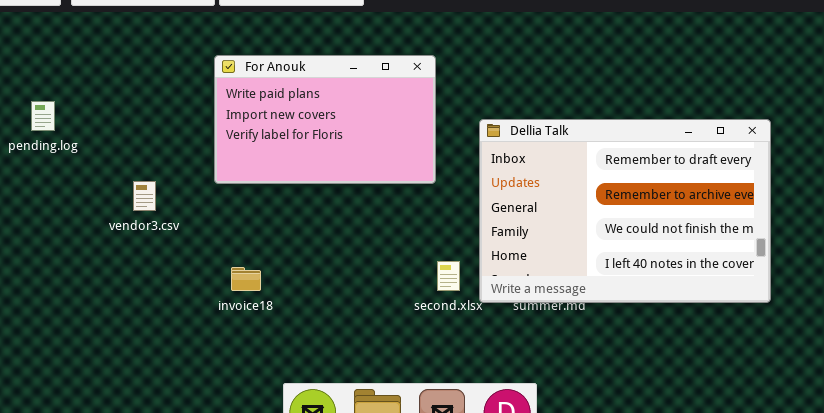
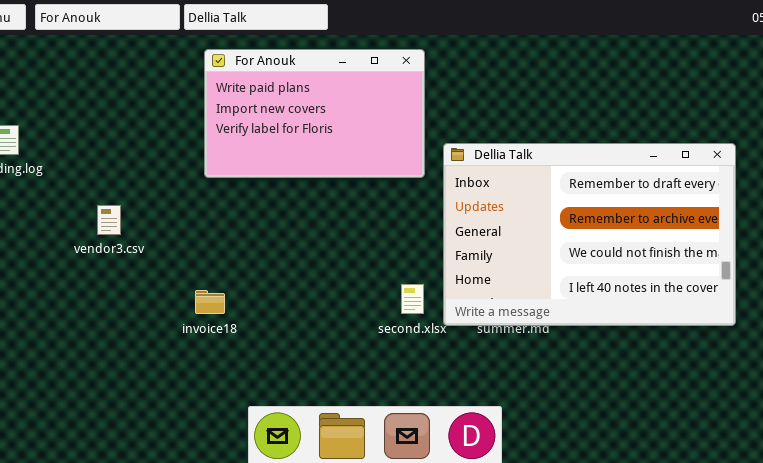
For Anouk: [214,55,436,184] -> [204,49,425,178], moved

